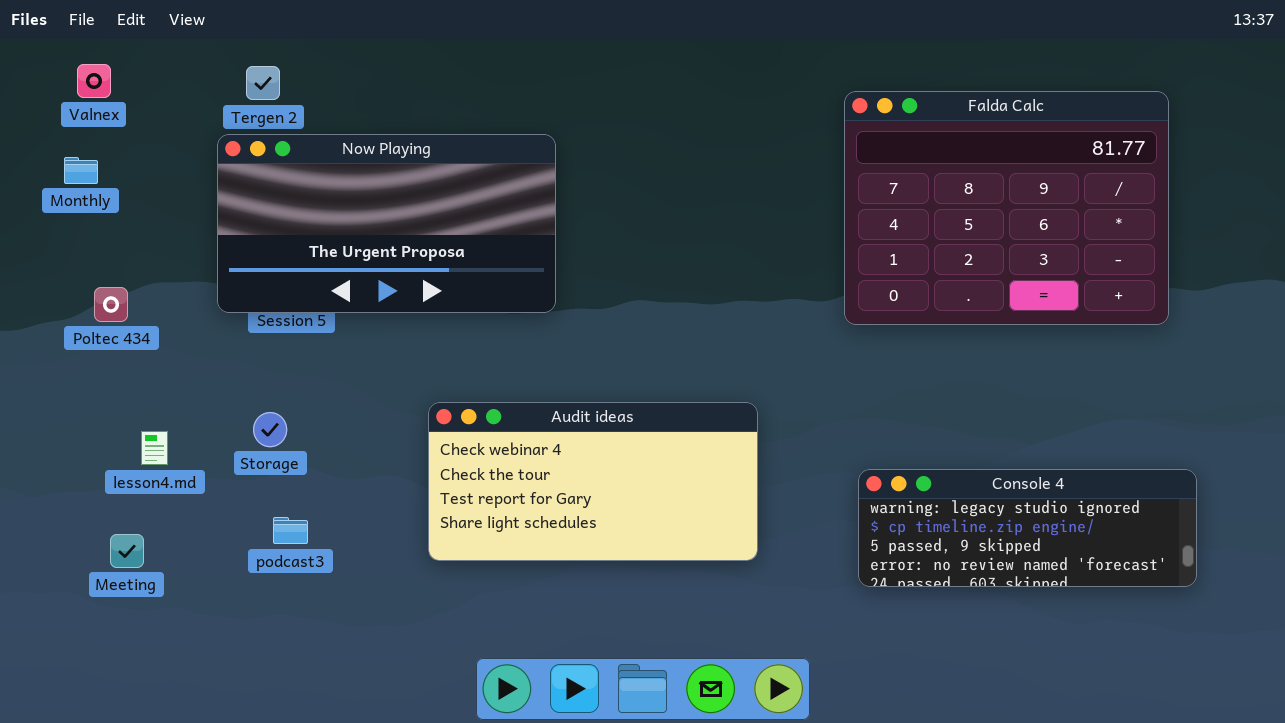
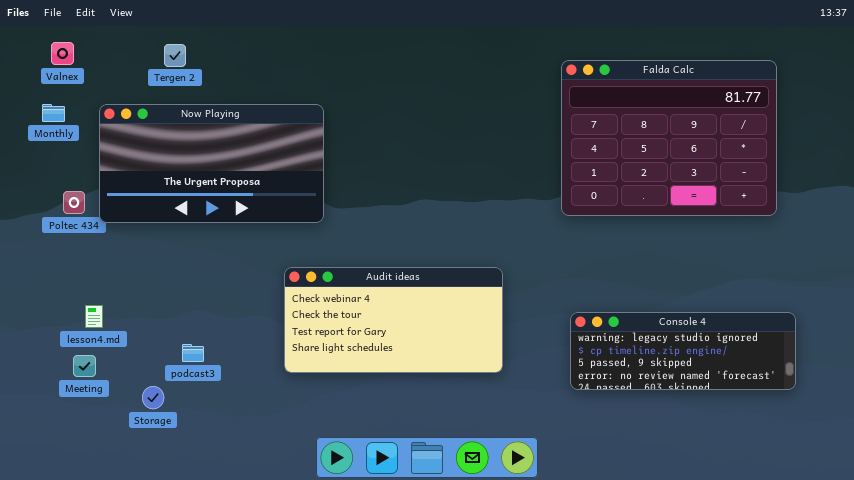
Now Playing: [217,134,556,313] -> [99,104,324,223], moved
Storage: [253,412,287,447] -> [142,386,164,409], moved
lesson4.md: [141,431,168,465] -> [85,305,103,328], moved

